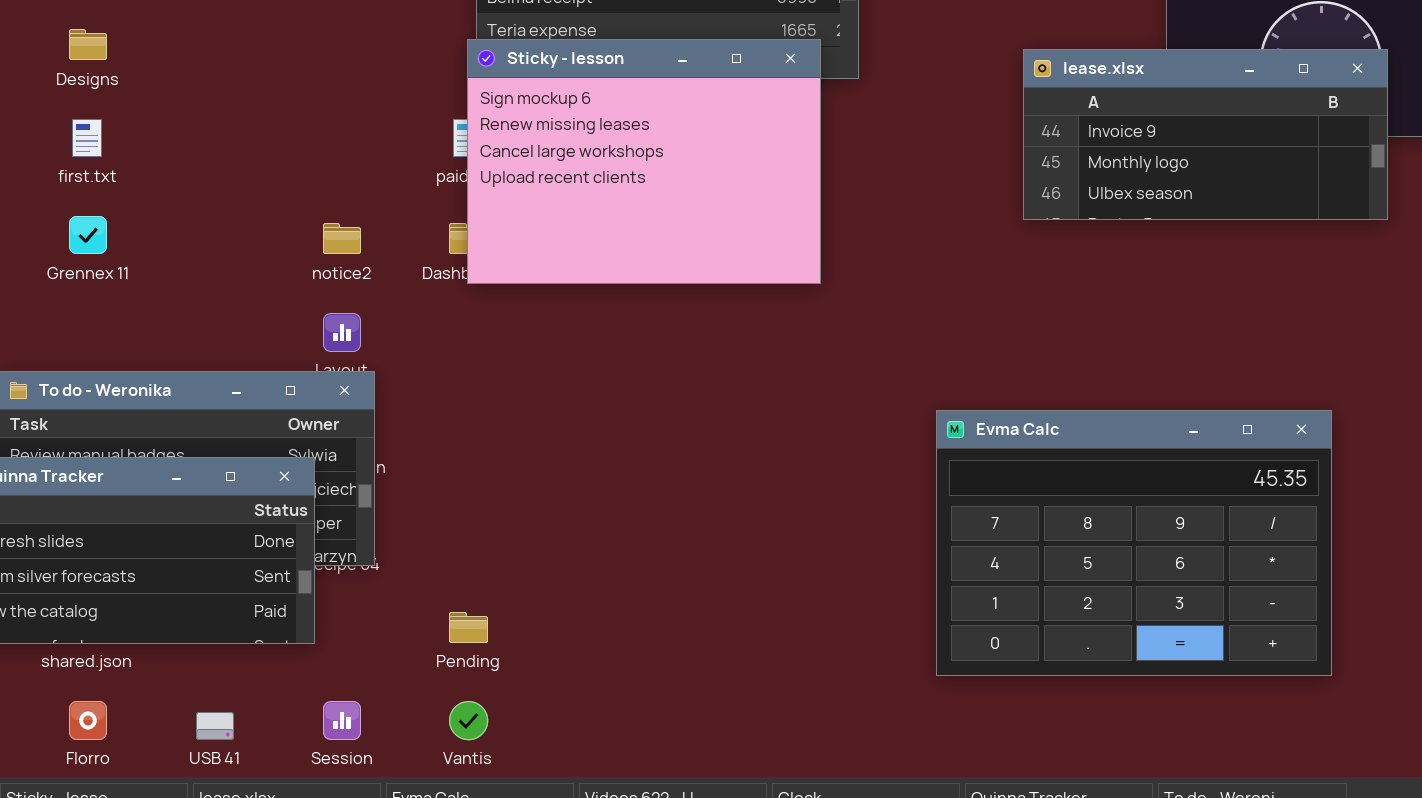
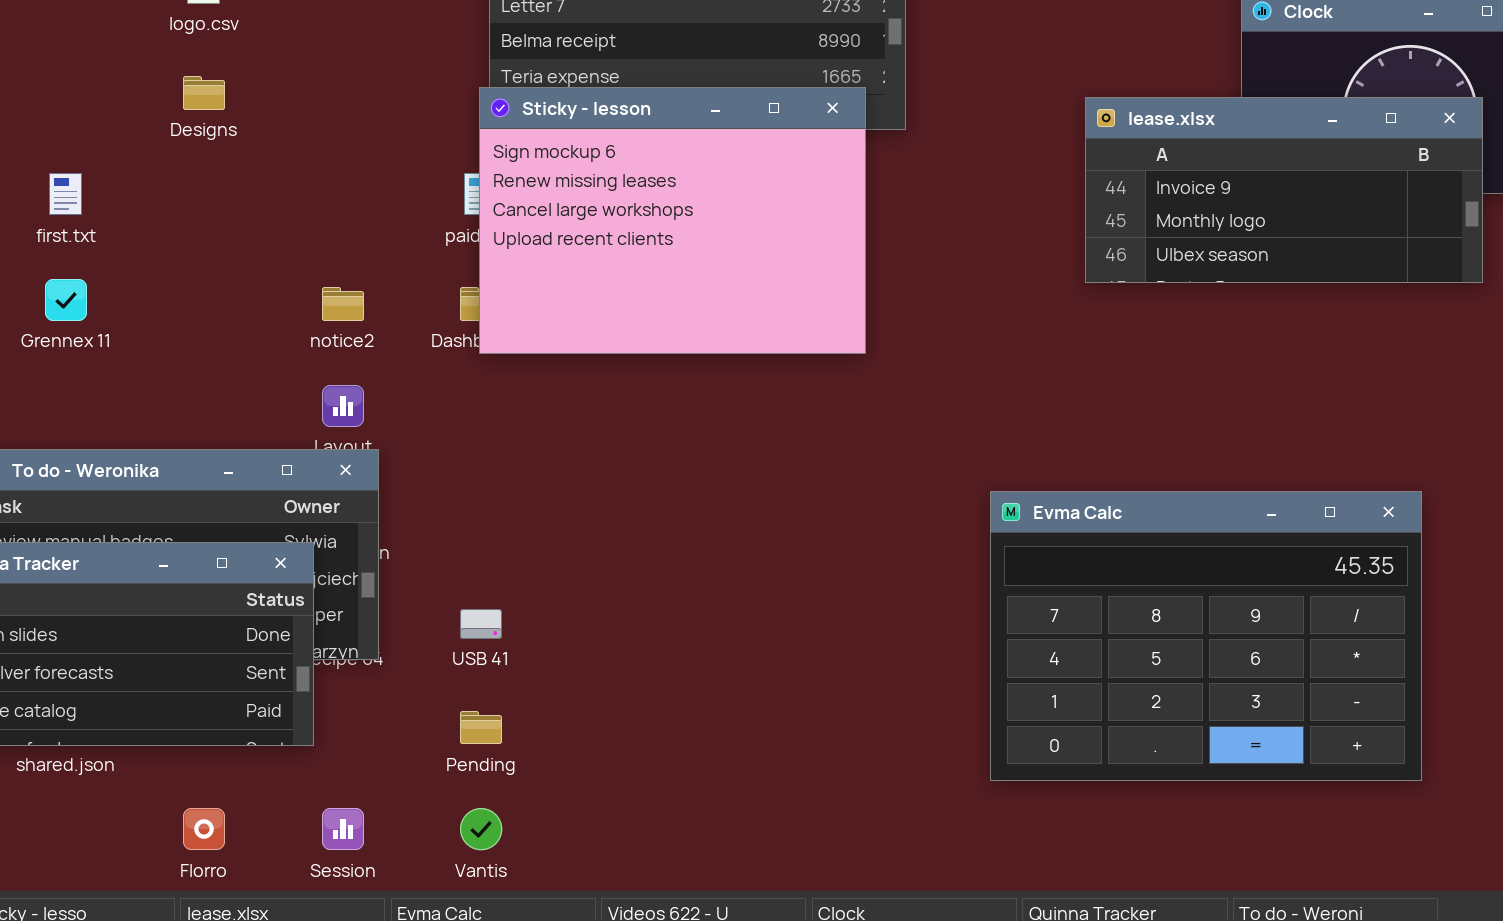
Designs: [69,29,107,60] -> [183,76,225,110], moved
Florro: [69,701,107,740] -> [183,808,225,850], moved
USB 41: [196,712,234,740] -> [460,609,502,639], moved

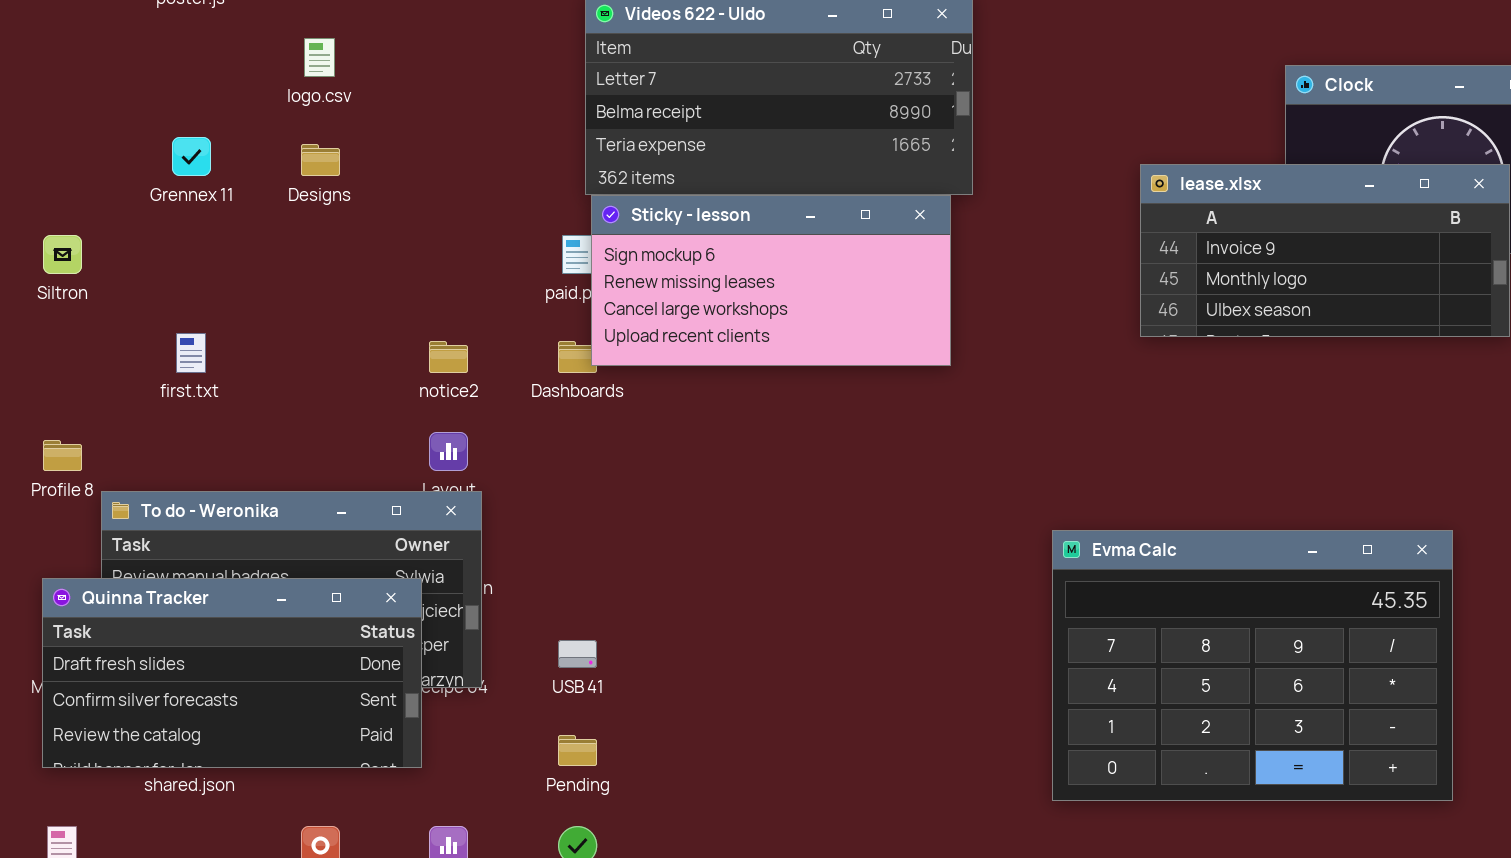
Sticky - lesson: [479,87,866,354] -> [591,195,951,366], moved, resized
first.txt: [49,173,82,215] -> [176,333,206,373], moved
Grennex 11: [45,279,87,321] -> [172,137,211,176], moved

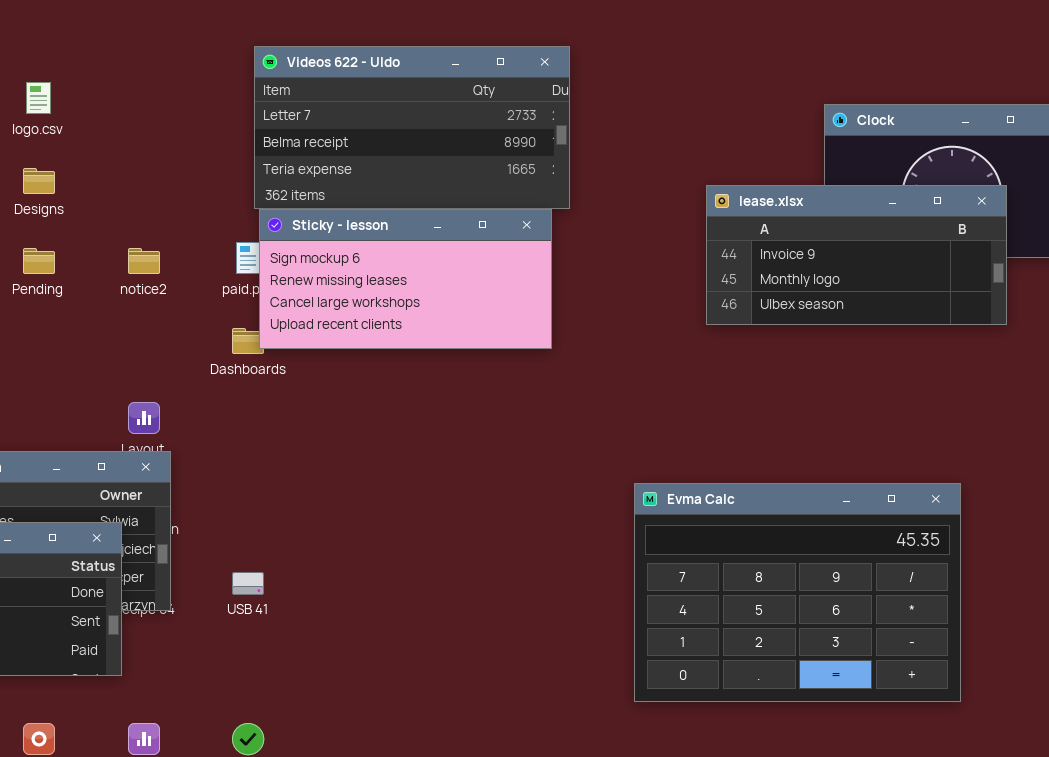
notice2: [429,341,468,373] -> [128,248,160,274], moved
Pending: [558,735,597,766] -> [23,248,55,274], moved

